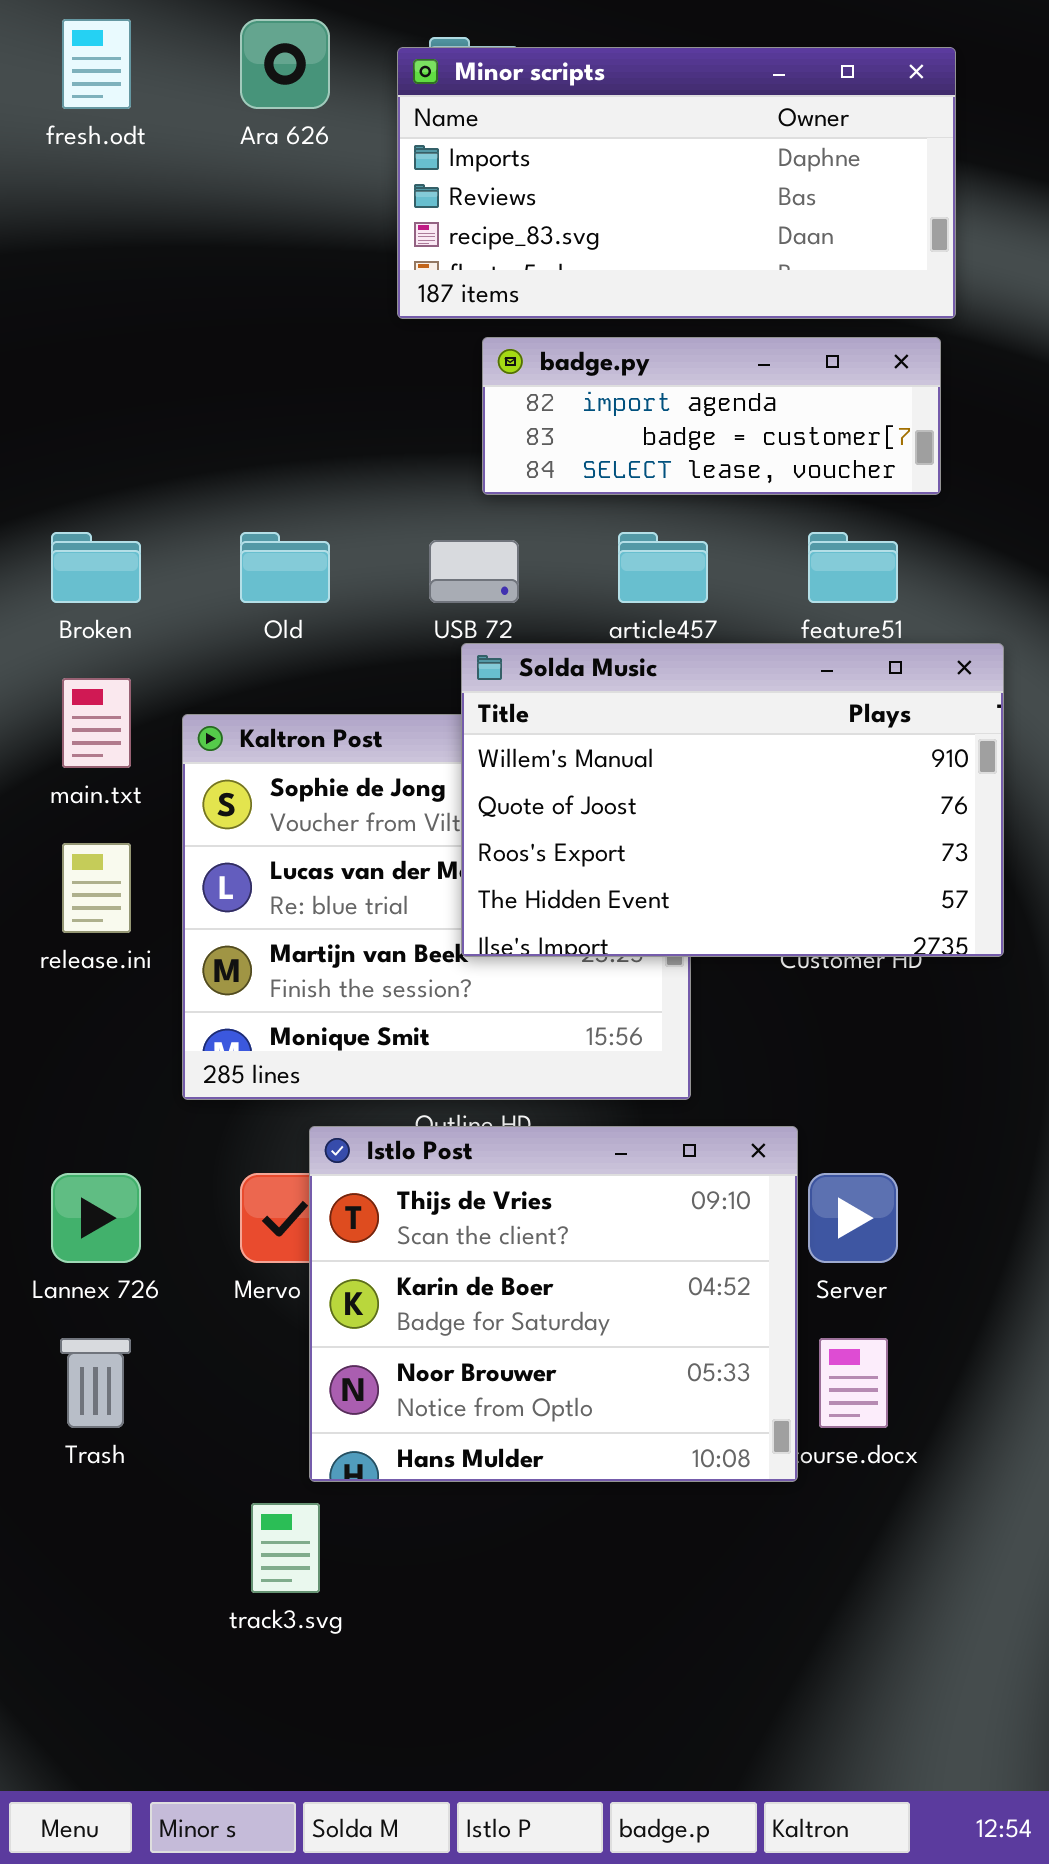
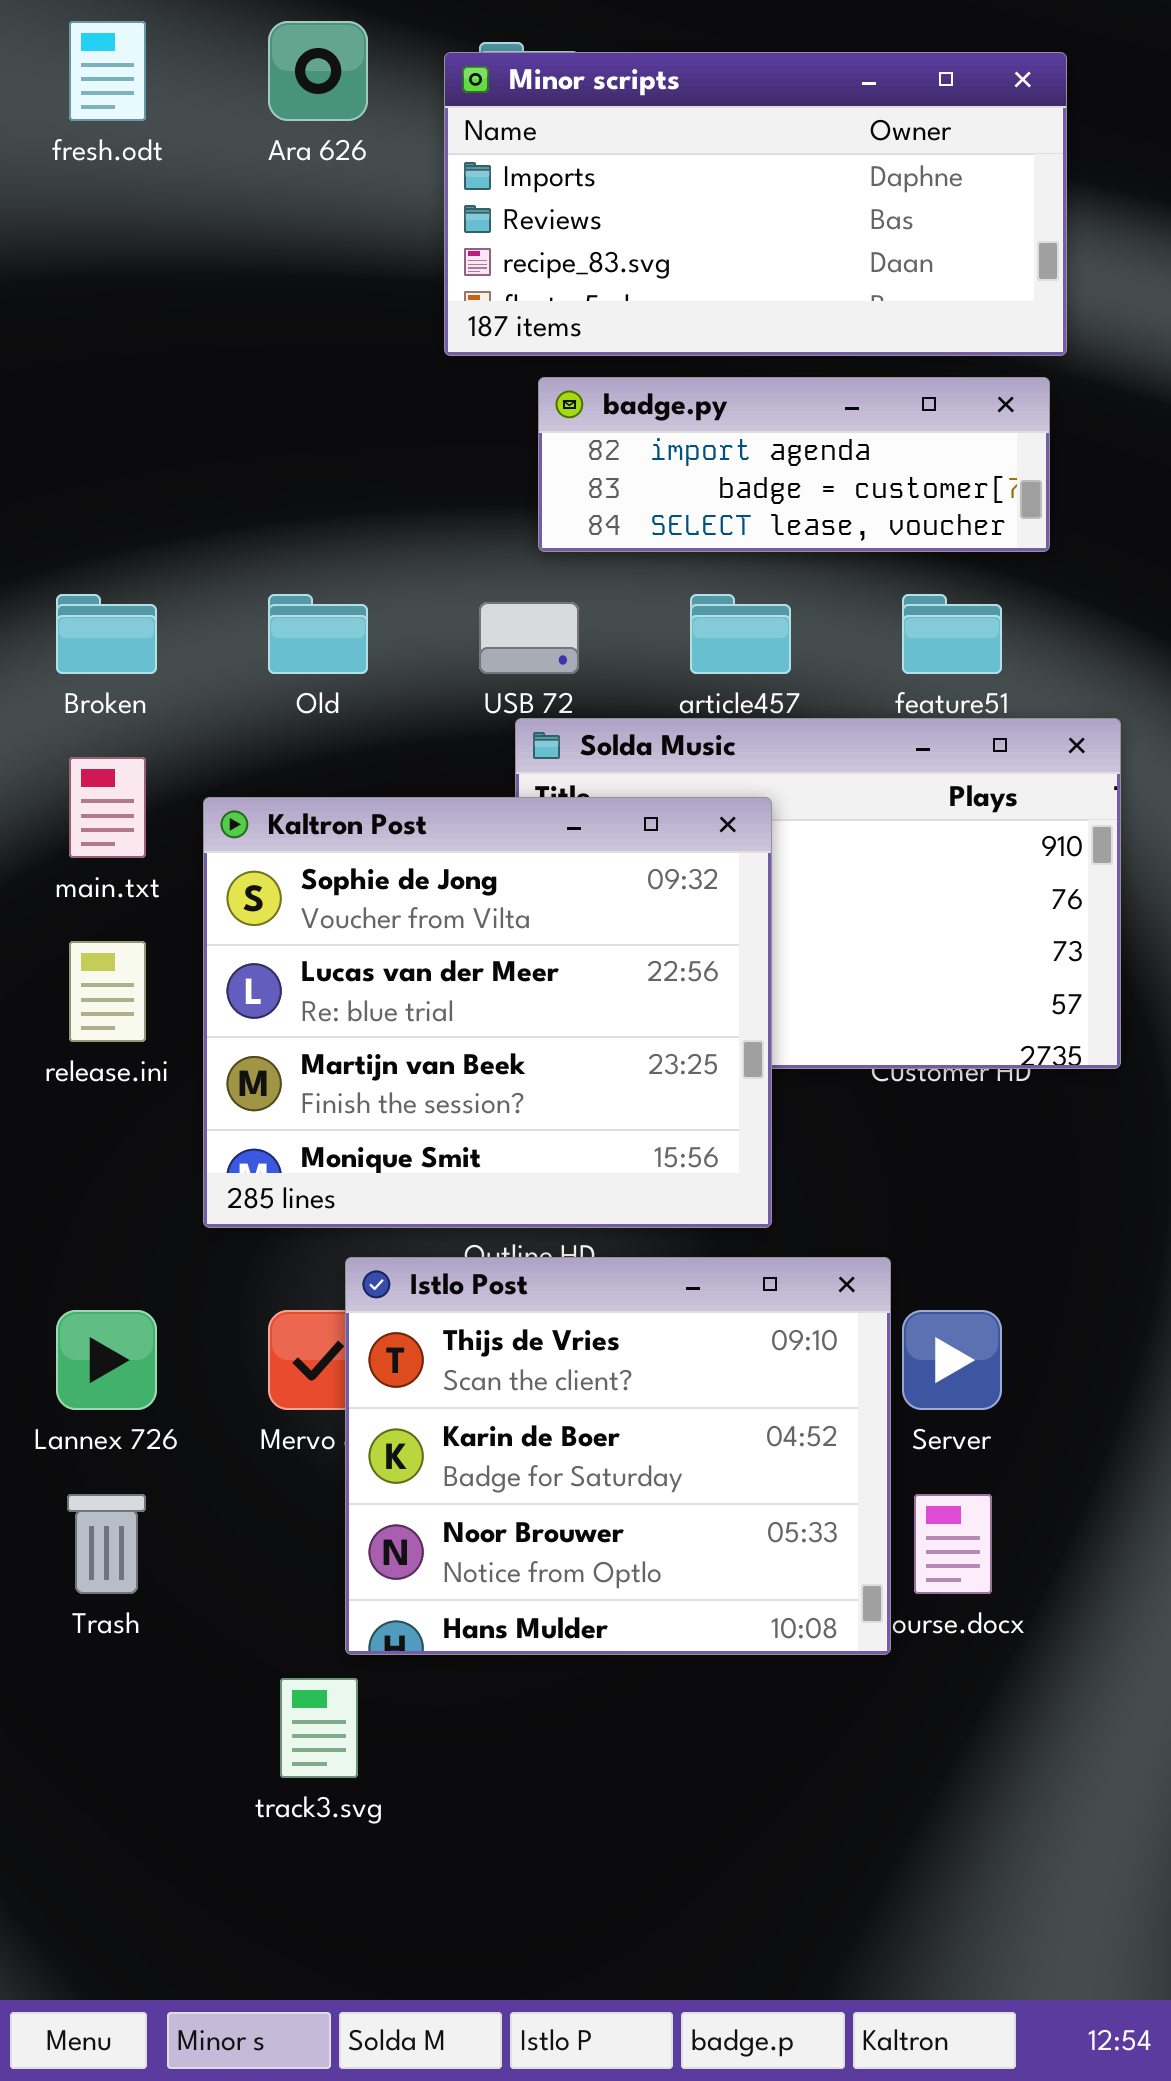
Kaltron Post: [182,714,691,1100] -> [203,797,772,1228], raised

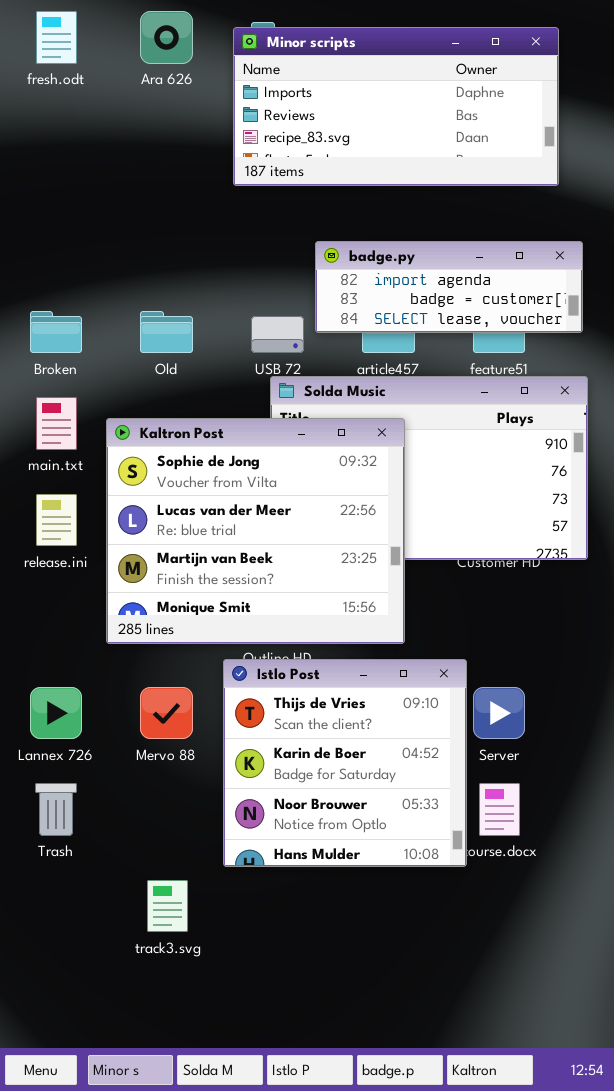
badge.py: [538,377,1050,552] -> [315,241,583,333], moved
Istlo Post: [345,1257,891,1655] -> [223,659,467,867], resized

